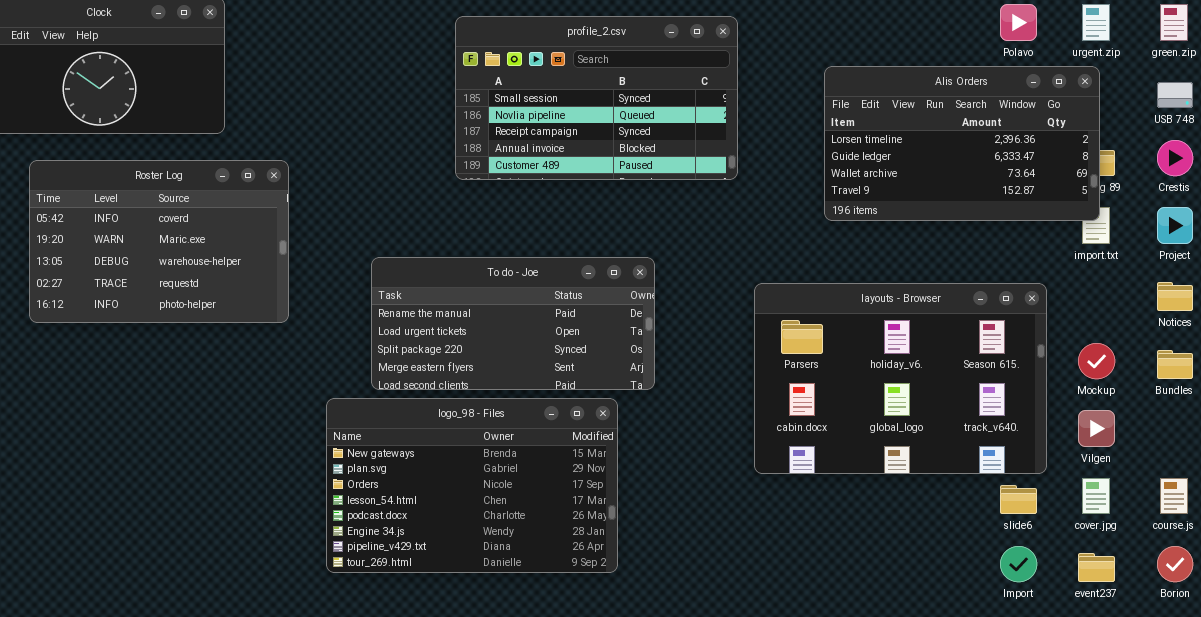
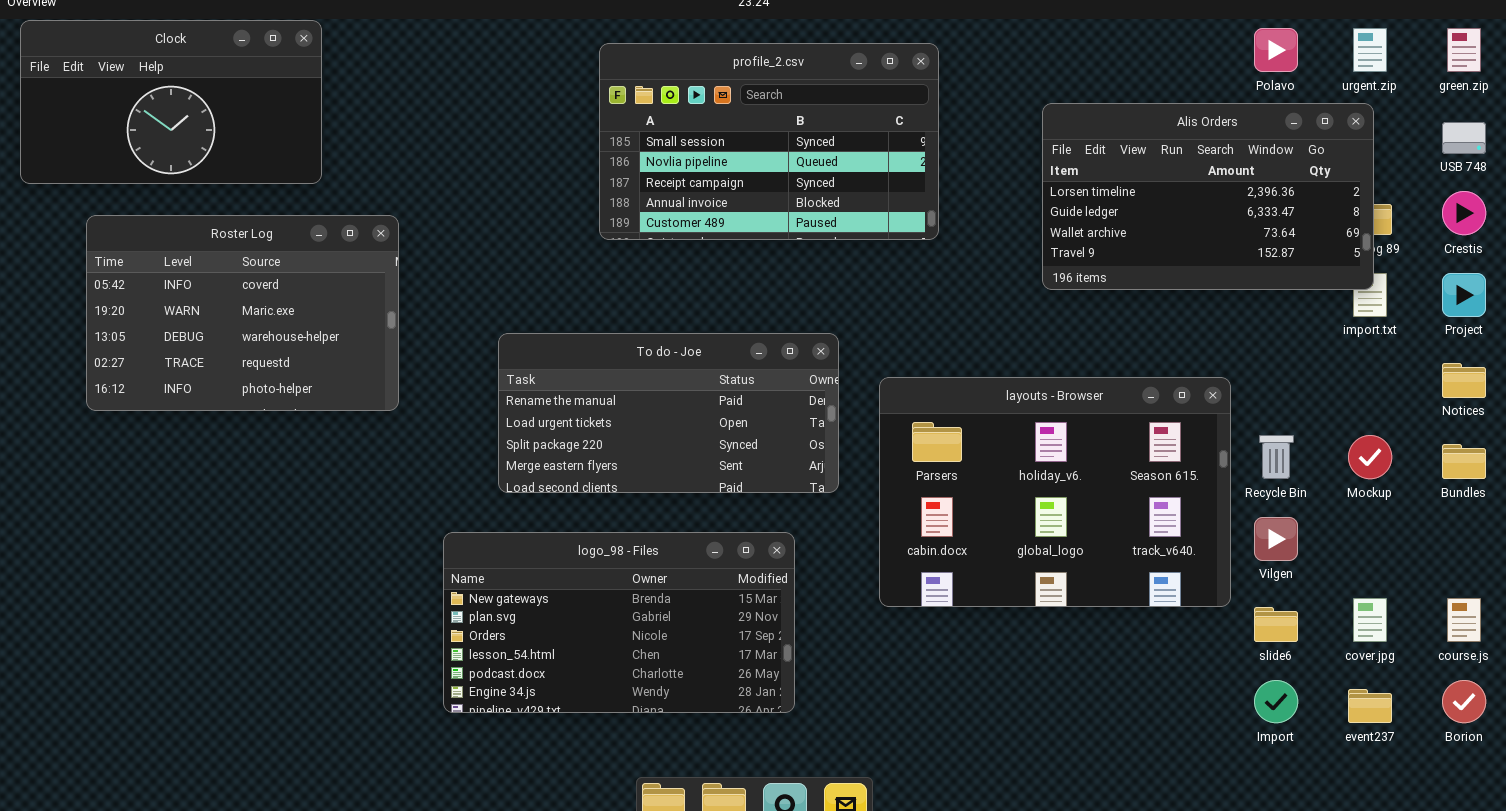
layouts - Browser: [754,283,1047,474] -> [879,377,1231,607], moved
logo_98 - Files: [326,398,618,573] -> [443,532,795,713], resized
Vilgen: [1078,410,1115,447] -> [1254,517,1298,561], moved

